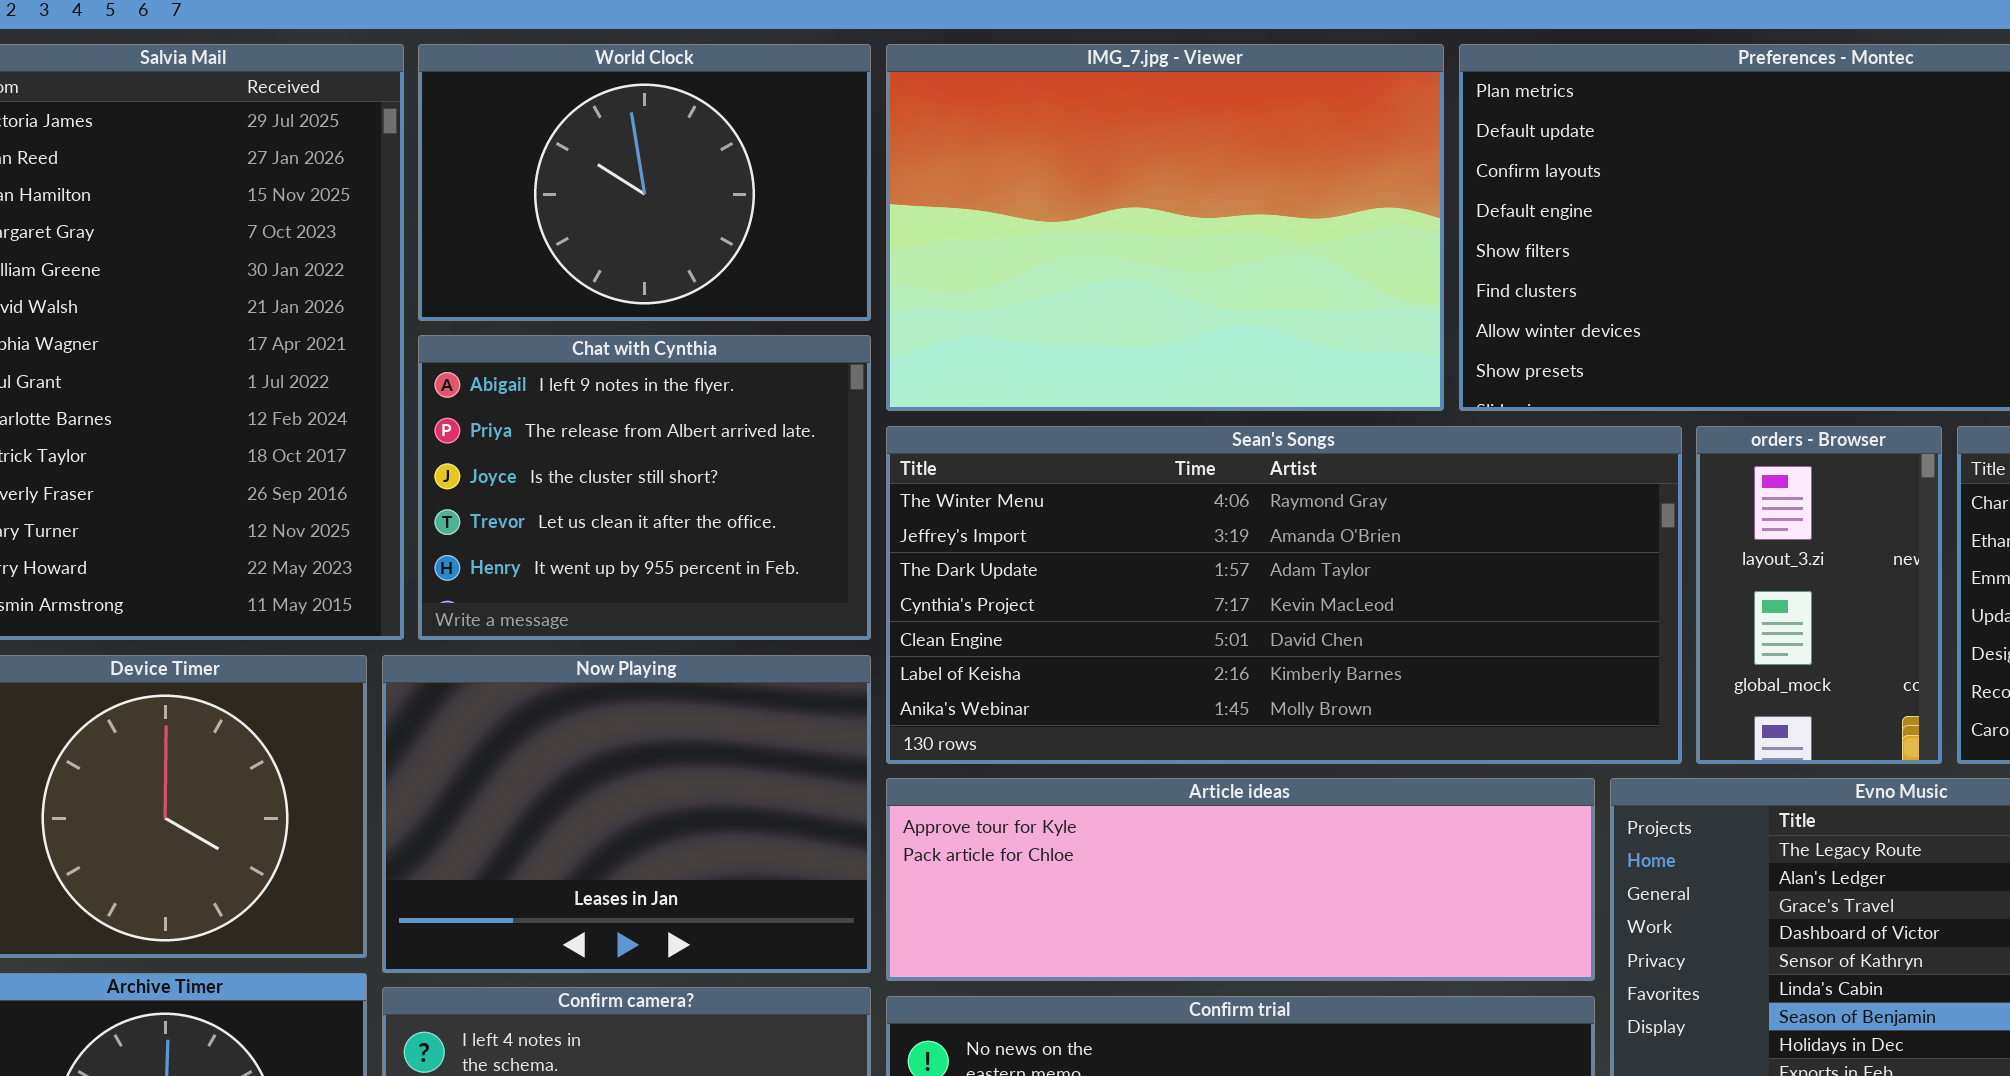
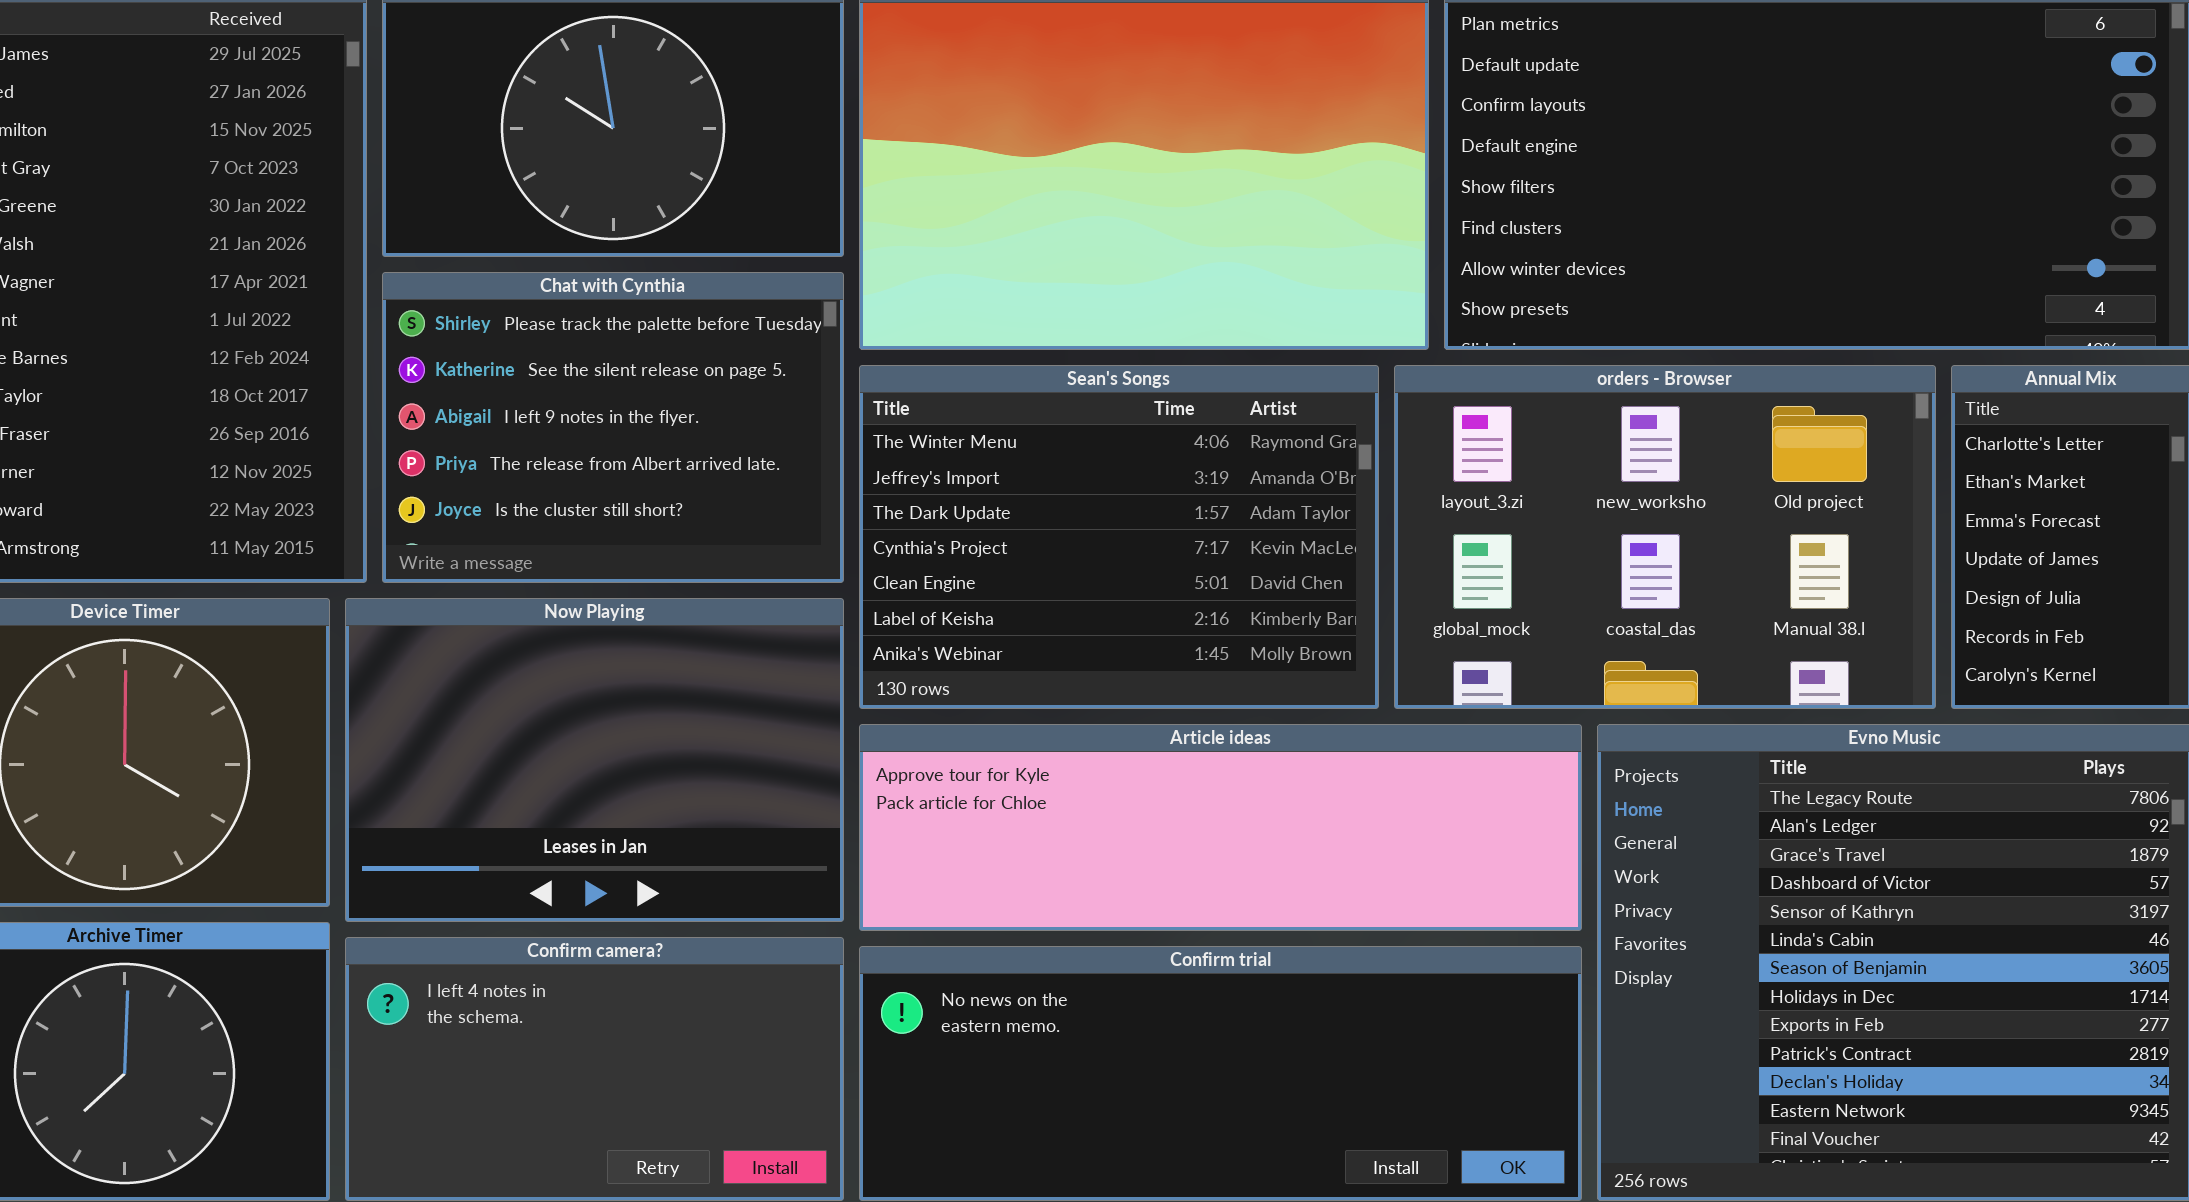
Chat with Cynthia: [418,335,871,640] -> [382,272,844,583], scrolled up 2 rows
Sean's Songs: [886,426,1682,764] -> [859,365,1379,709], resized
orders - Browser: [1696,426,1942,764] -> [1394,365,1936,709], resized

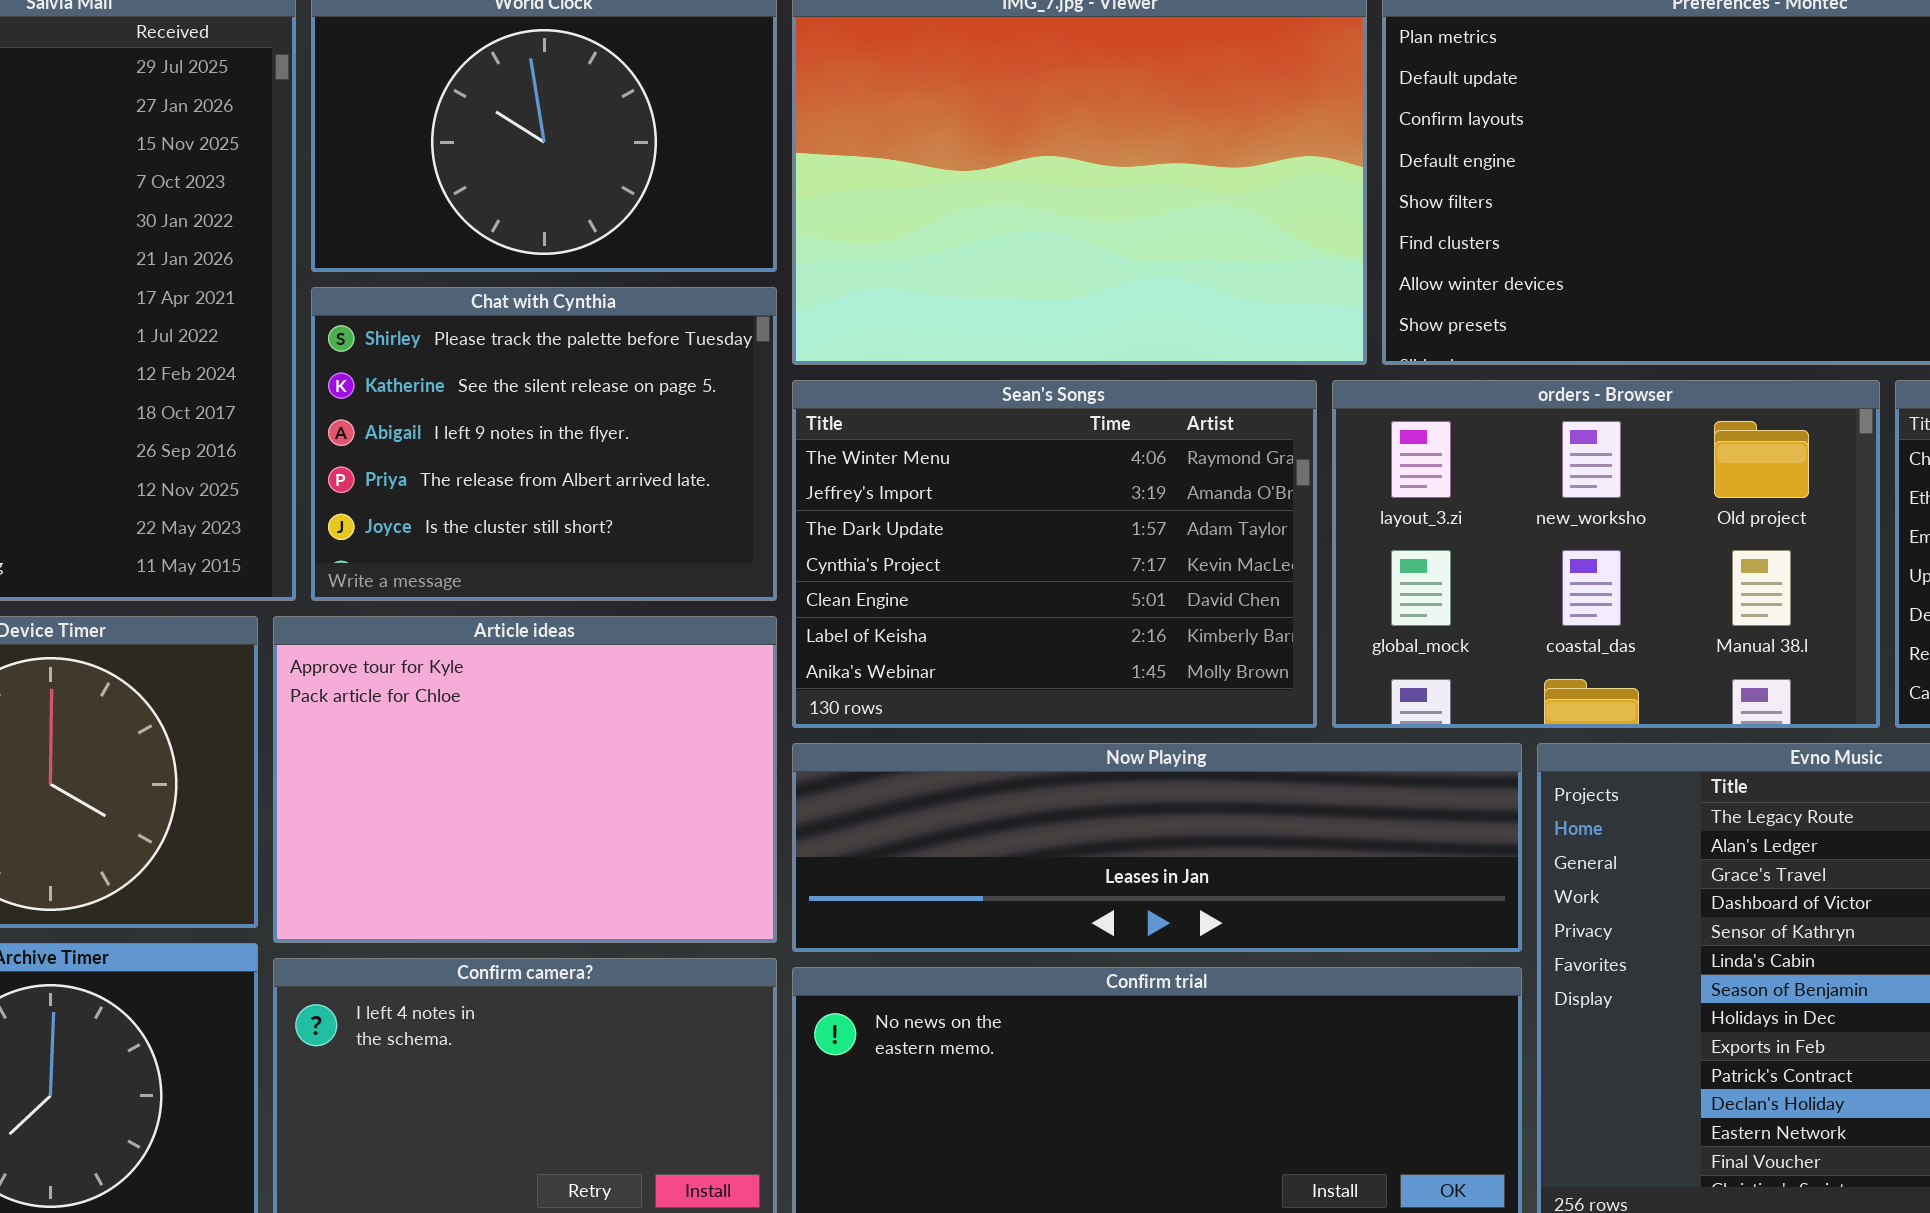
Now Playing: [345,598,844,922] -> [792,743,1522,952], moved, resized
Article ideas: [859,724,1582,931] -> [273,616,777,943], moved, resized

